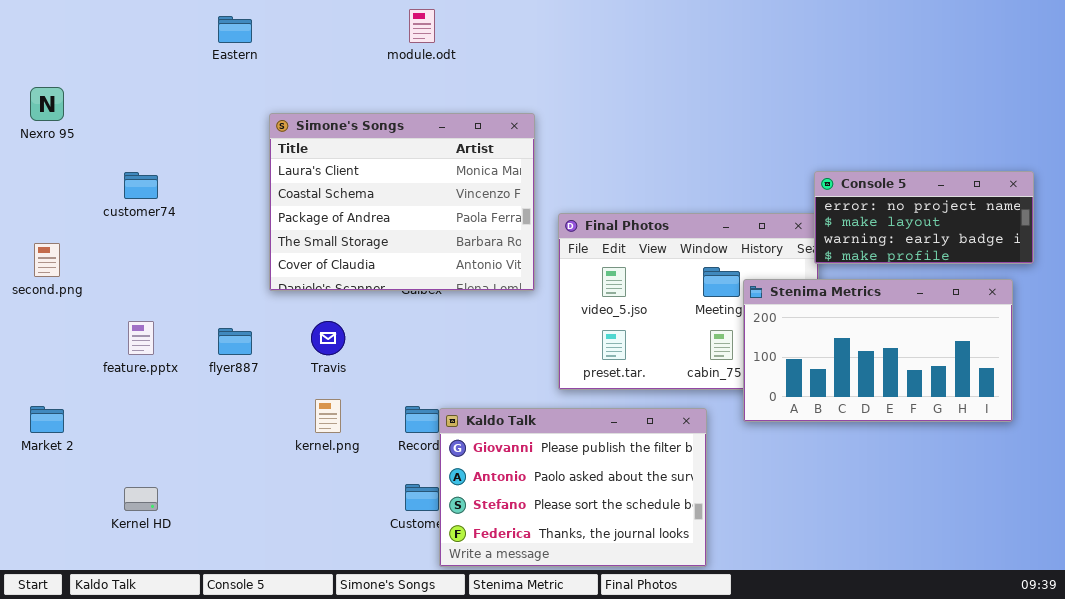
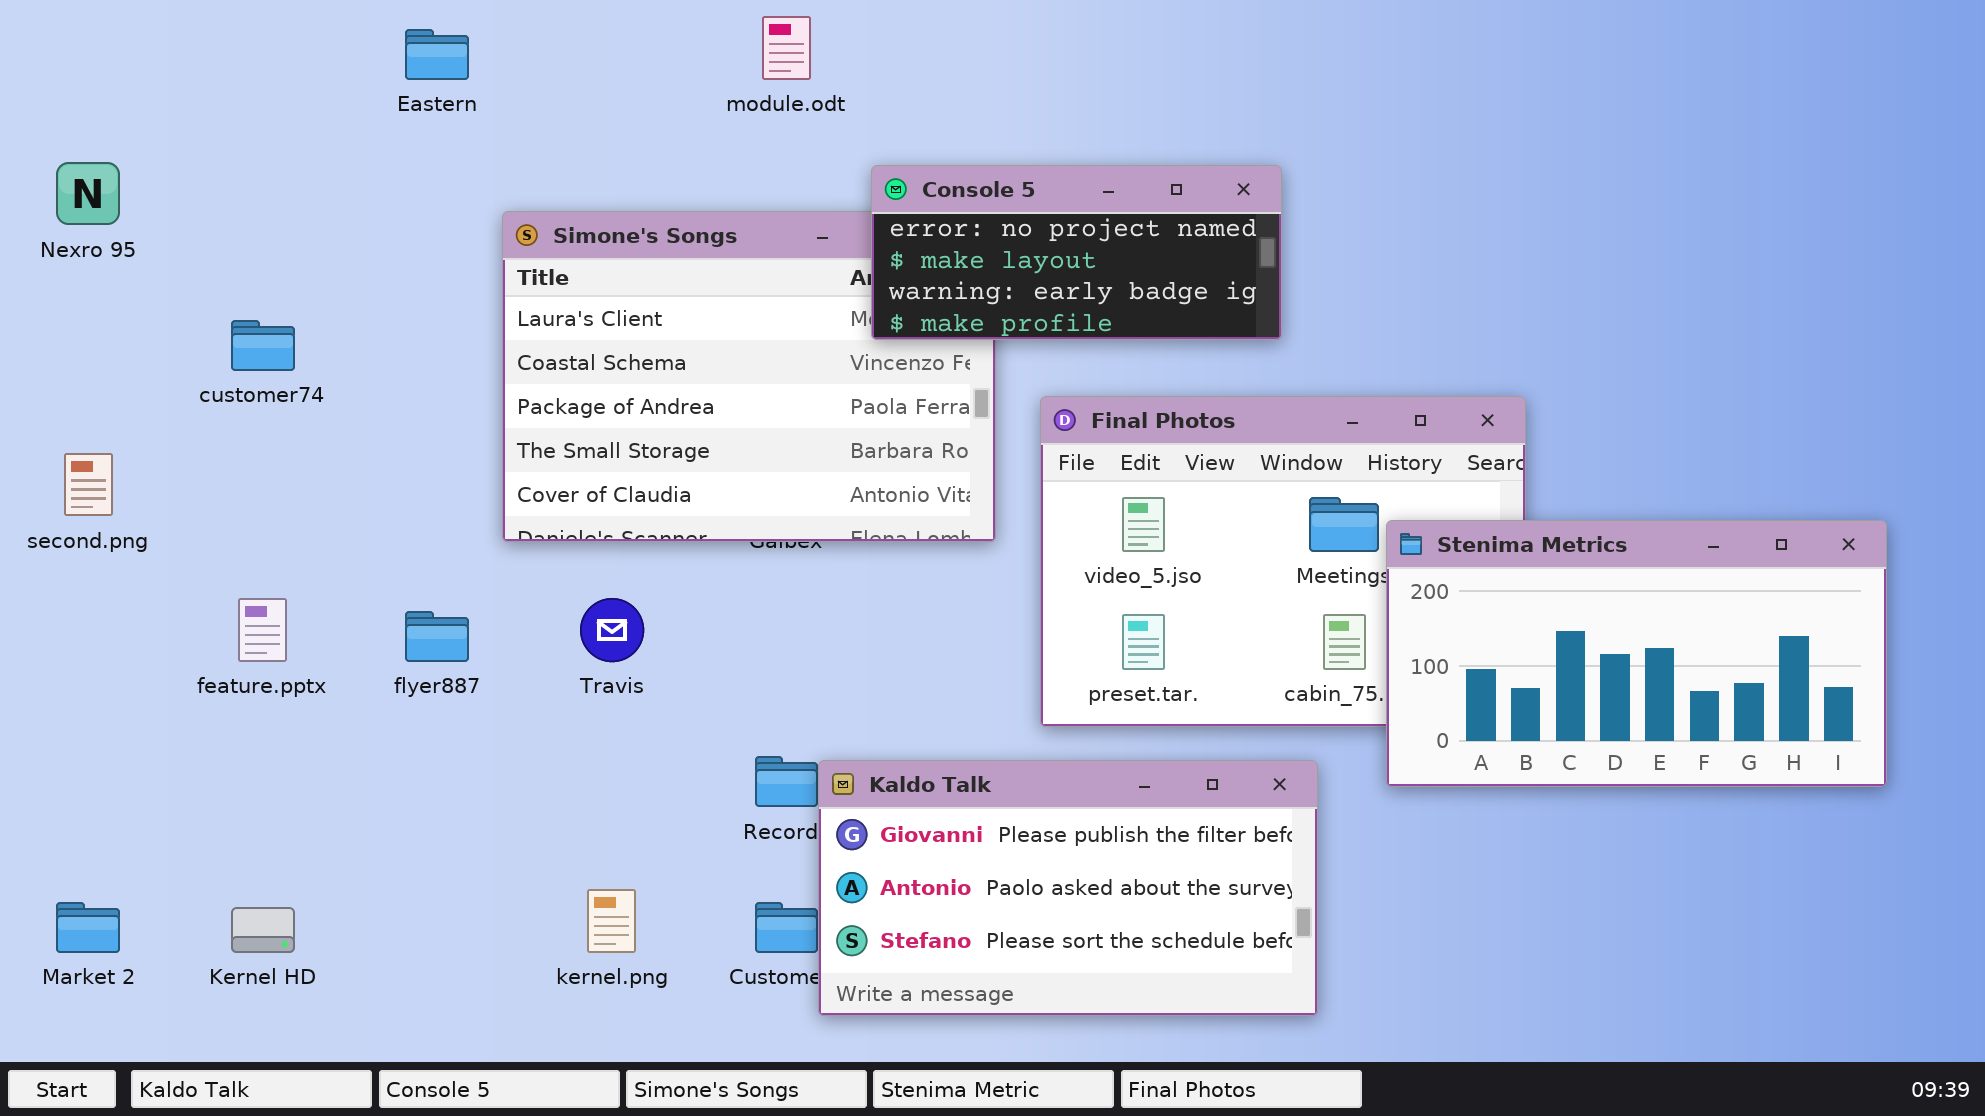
Console 5: [814,171,1034,264] -> [871,165,1282,340], moved
kernel.png: [315,399,341,433] -> [587,889,636,953], moved
Market 2: [30,406,64,433] -> [56,902,120,953], moved
Kaldo Talk: [439,408,707,567] -> [818,760,1318,1016], resized

